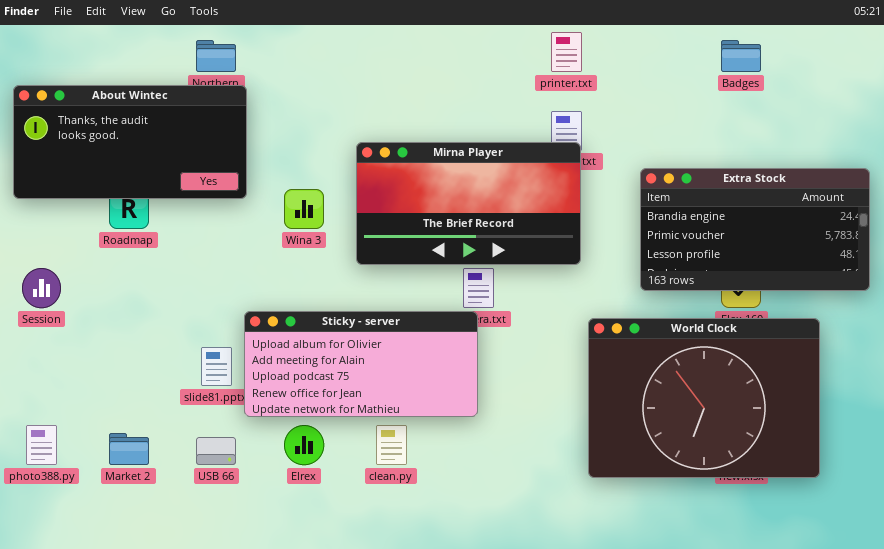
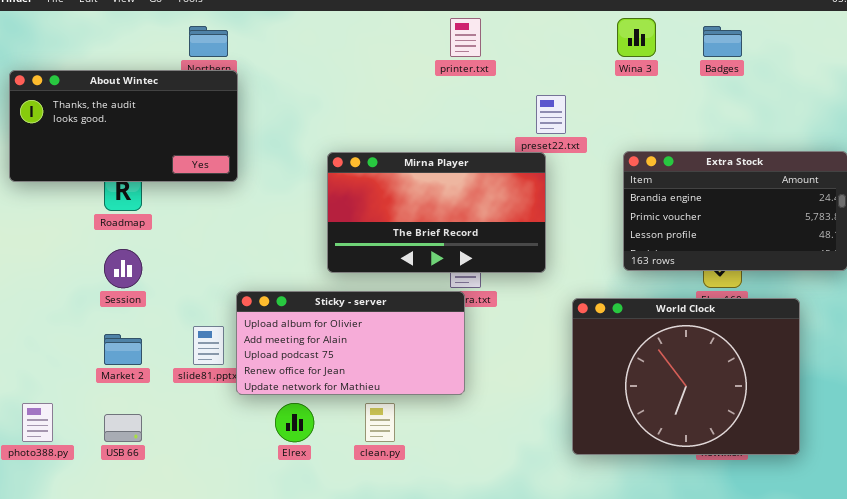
printer.txt: [551,32,582,72] -> [450,18,481,57], moved
Mirna Player: [356,142,581,265] -> [327,152,546,273], moved
Wina 3: [284,189,324,229] -> [617,18,656,57], moved
Session: [22,268,61,308] -> [104,249,142,288], moved
Market 2: [109,433,149,465] -> [104,334,142,365], moved
USB 66: [196,437,236,465] -> [104,414,142,442], moved

